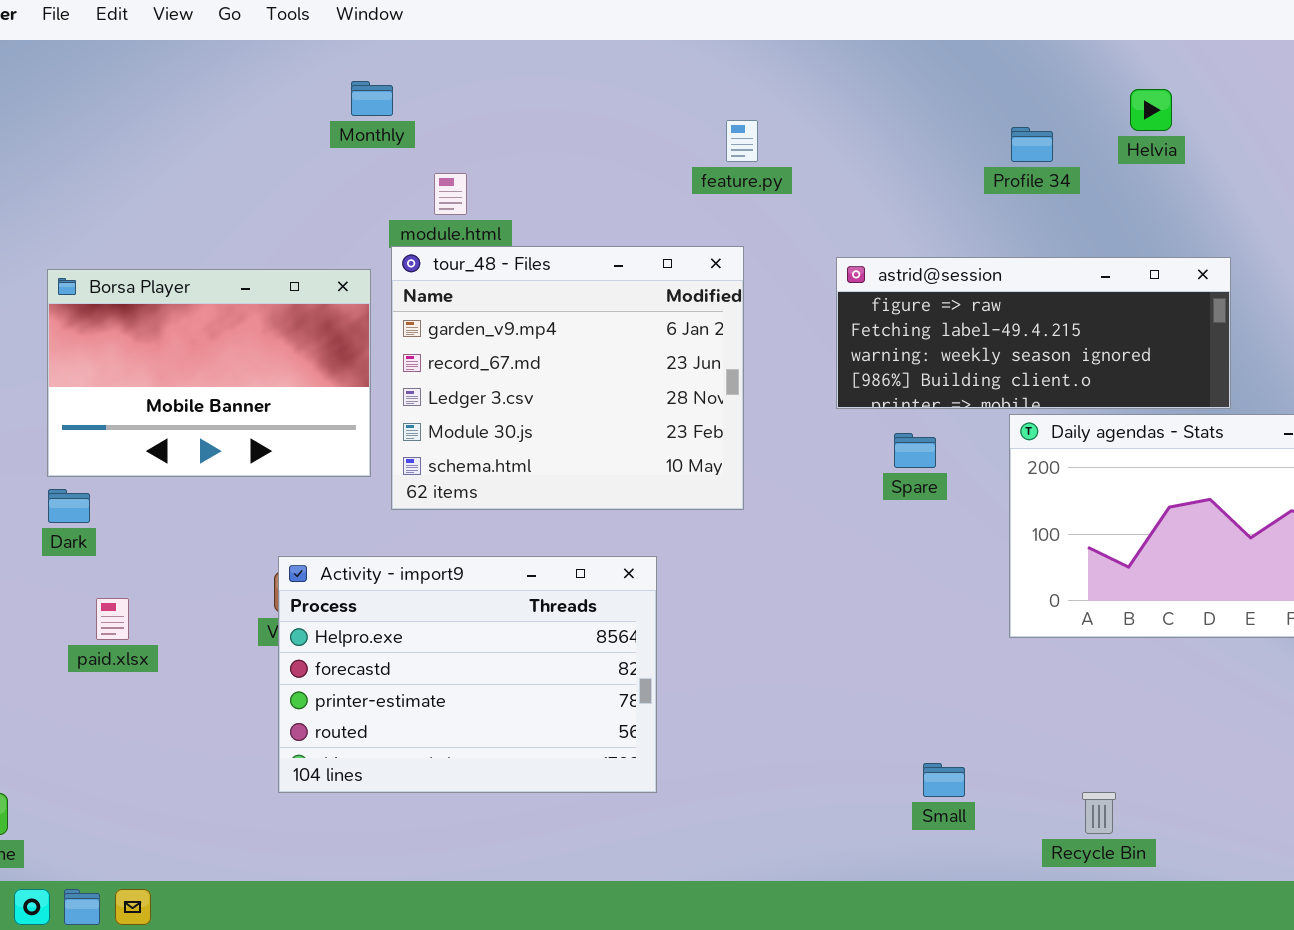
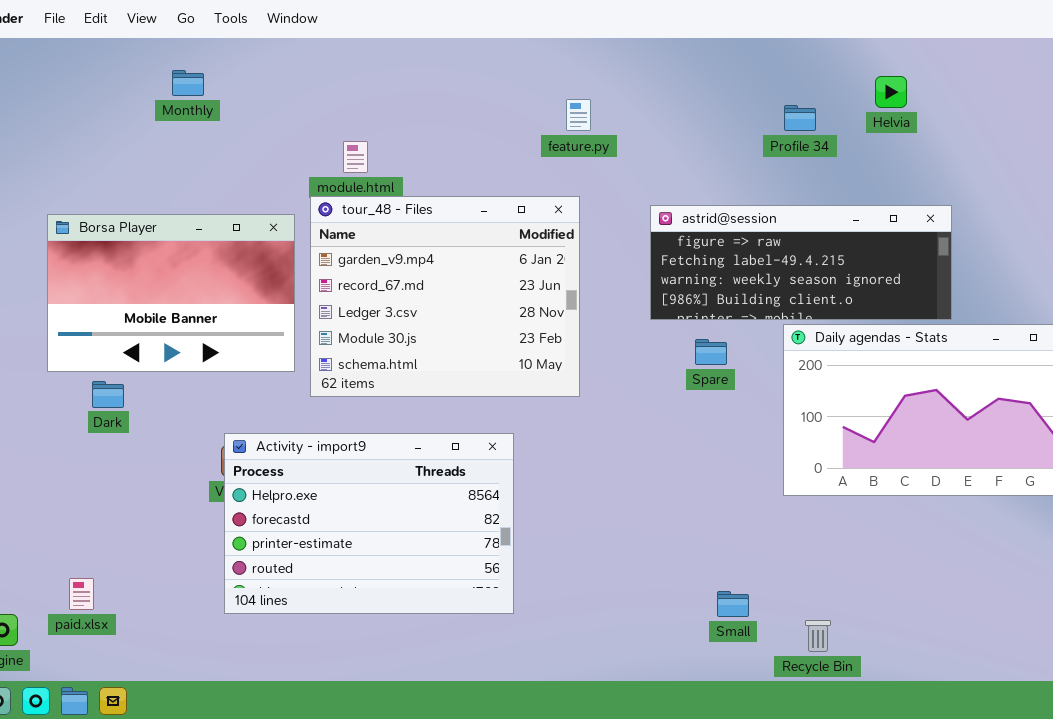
Monthly: [351,81,393,116] -> [172,70,204,96], moved
Dark: [48,489,90,523] -> [92,381,124,408], moved
paid.xlsx: [96,598,129,640] -> [69,578,94,610], moved
Recycle Bin: [1082,792,1116,834] -> [805,620,831,652], moved

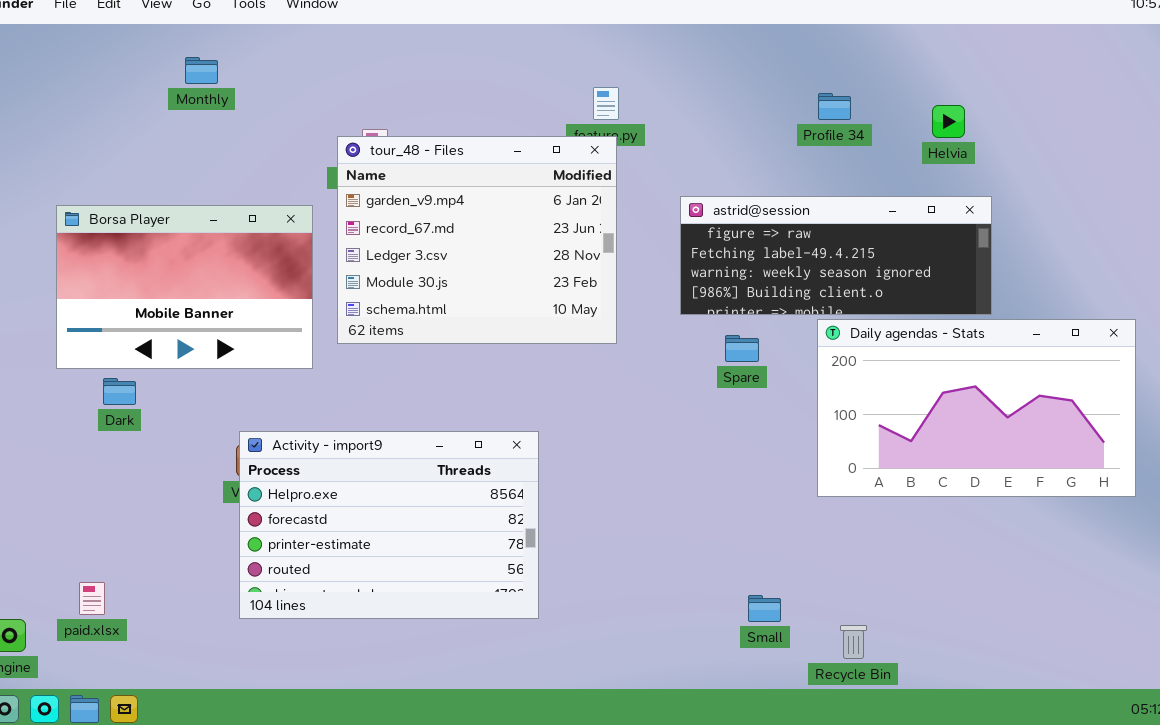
Helvia: [875,76,907,108] -> [932,105,965,138], moved
tour_48 - Files: [310,196,580,397] -> [337,136,617,344], moved

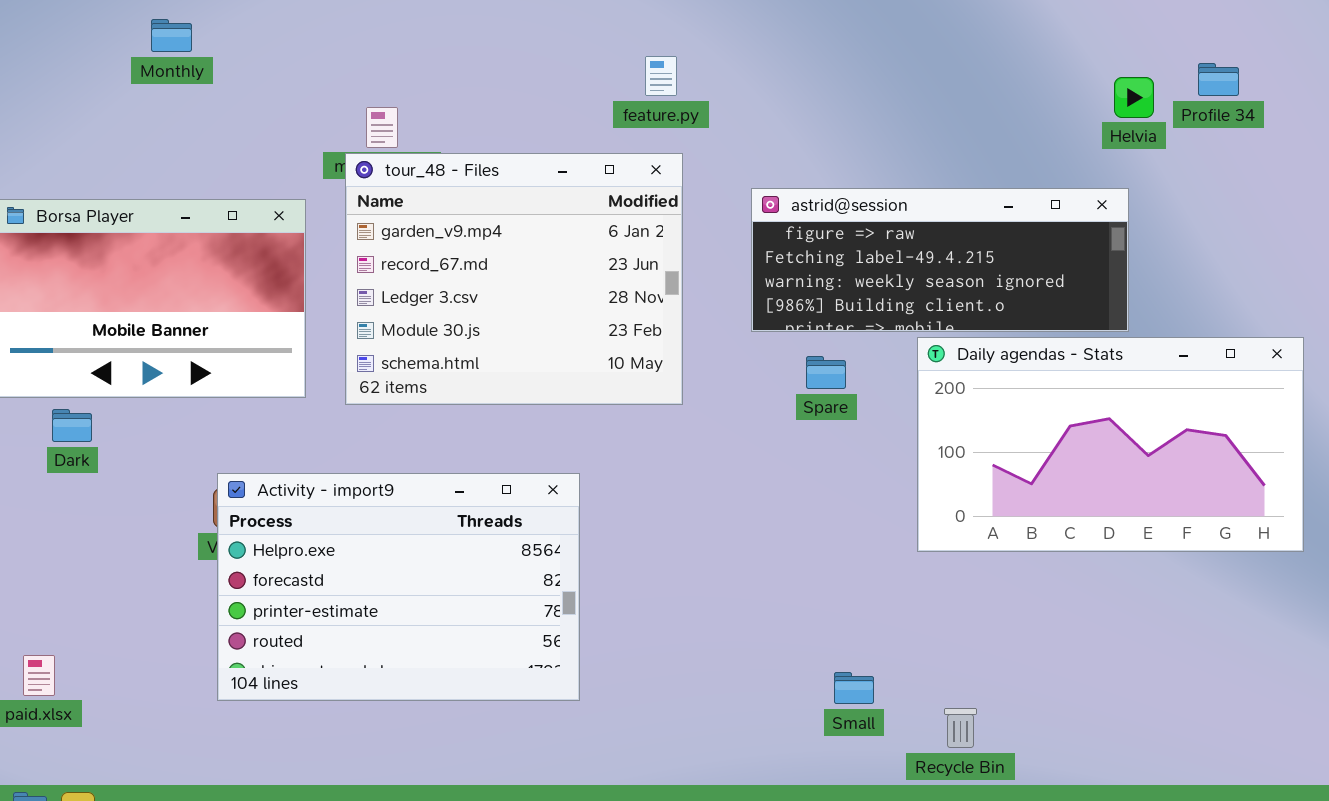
Profile 34: [818,93,851,120] -> [1198,63,1239,96], moved
Helvia: [932,105,965,138] -> [1114,77,1154,118], moved
tour_48 - Files: [337,136,617,344] -> [345,153,683,405], moved

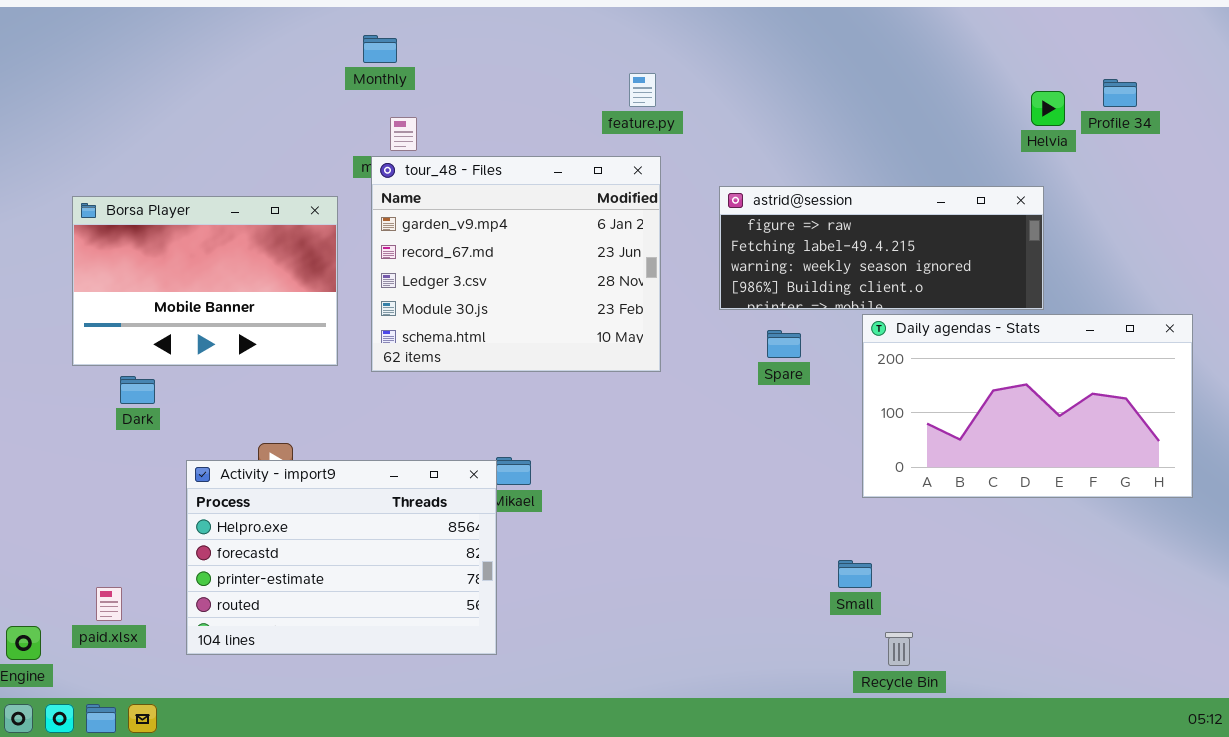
Monthly: [151,19,192,52] -> [363,35,397,63], moved
Activity - import9: [217,473,580,701] -> [186,460,497,655], moved
Small: [834,672,874,704] -> [838,560,872,588], moved

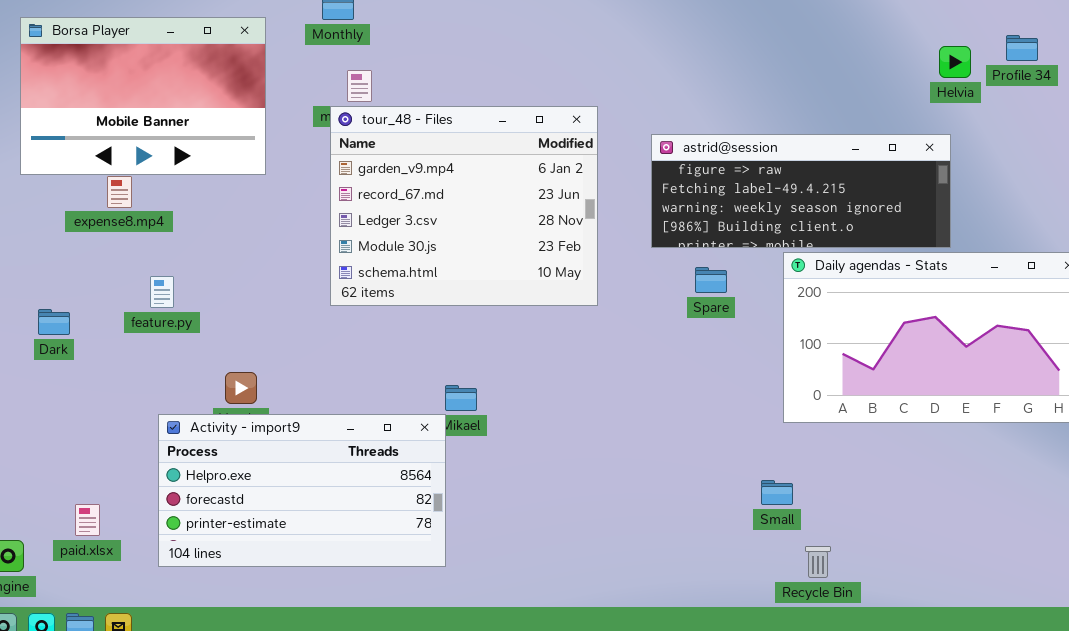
feature.py: [629,73,656,107] -> [150,276,174,308], moved
Borsa Player: [72,196,338,366] -> [20,17,266,175], moved
Dark: [120,376,155,404] -> [38,309,70,335], moved
Activity - import9: [186,460,497,655] -> [158,414,446,567], resized

